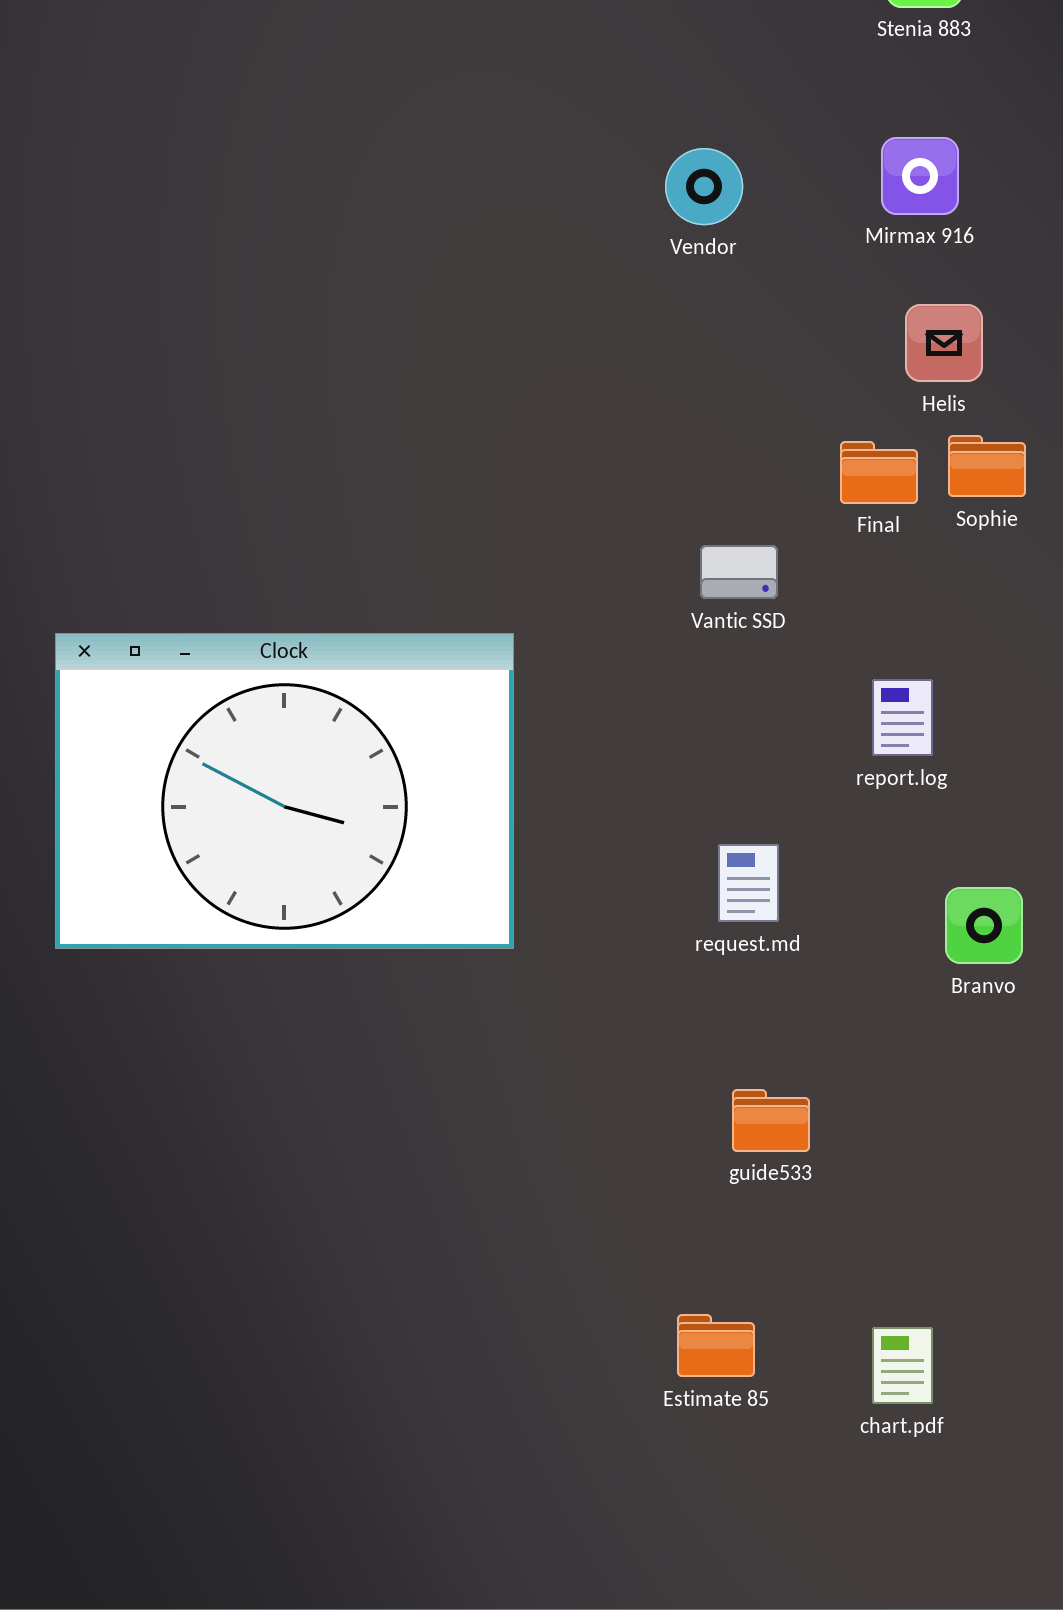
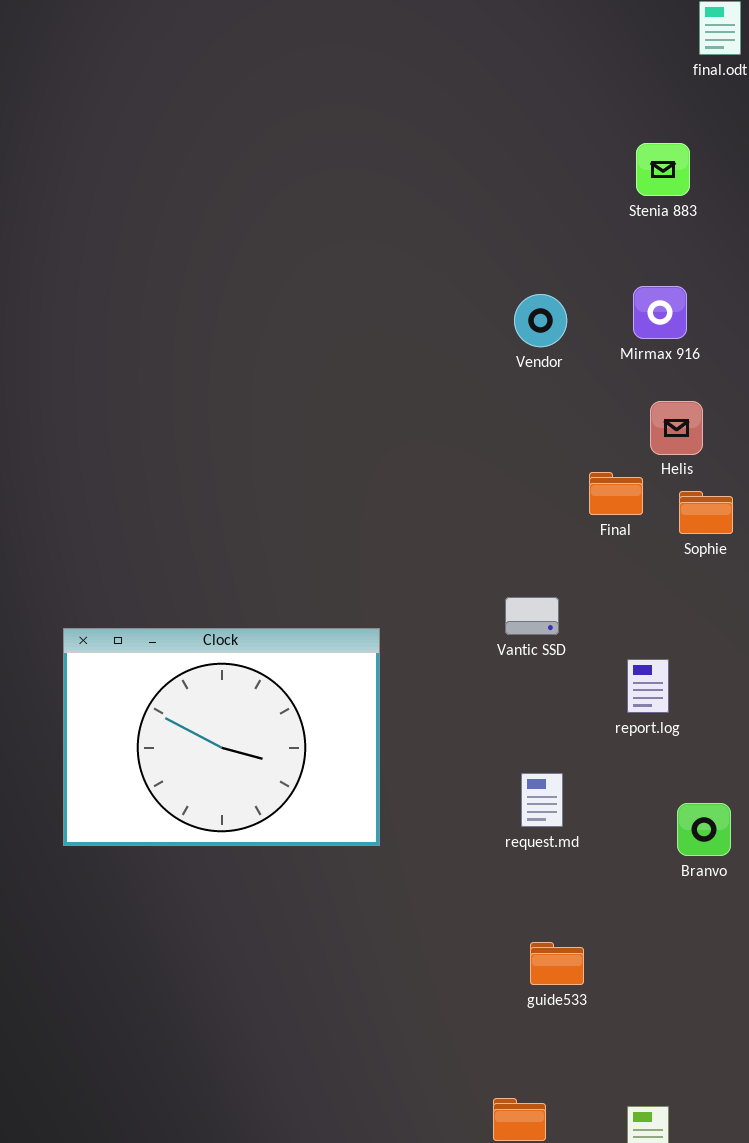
Vendor: [665,148,743,225] -> [514,294,567,347], moved
Final: [840,441,918,504] -> [589,472,643,515], moved
Vantic SSD: [700,545,778,599] -> [505,597,559,635], moved

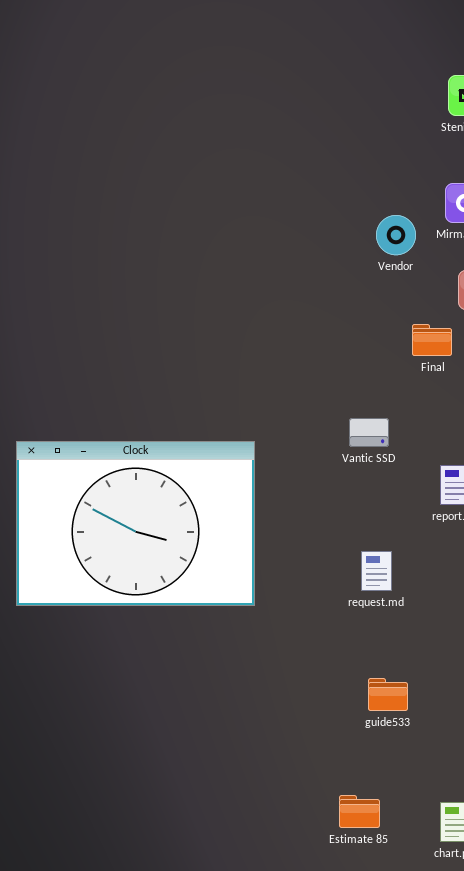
Vendor: [514,294,567,347] -> [376,215,416,255], moved

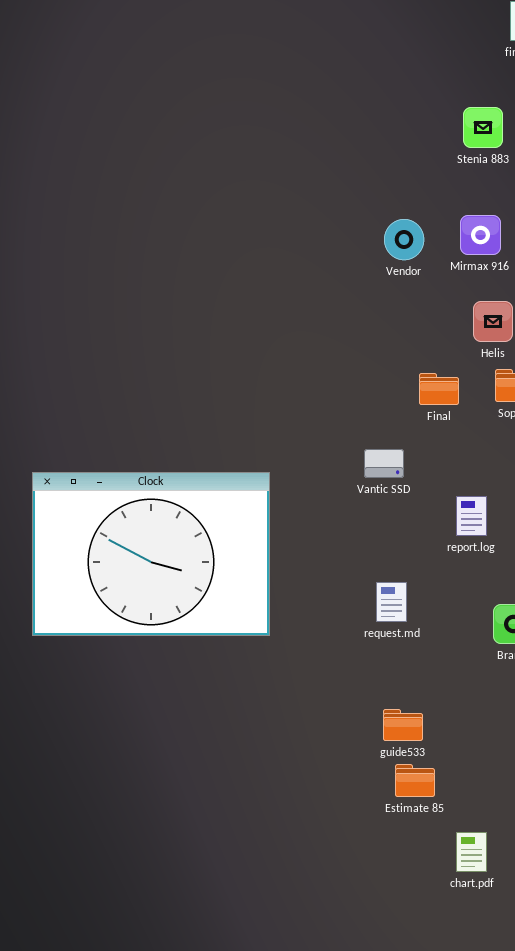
Vendor: [376,215,416,255] -> [384,219,424,260], moved
Final: [412,324,452,356] -> [419,373,459,405], moved
Estimate 85: [339,795,380,828] -> [395,764,435,797], moved

